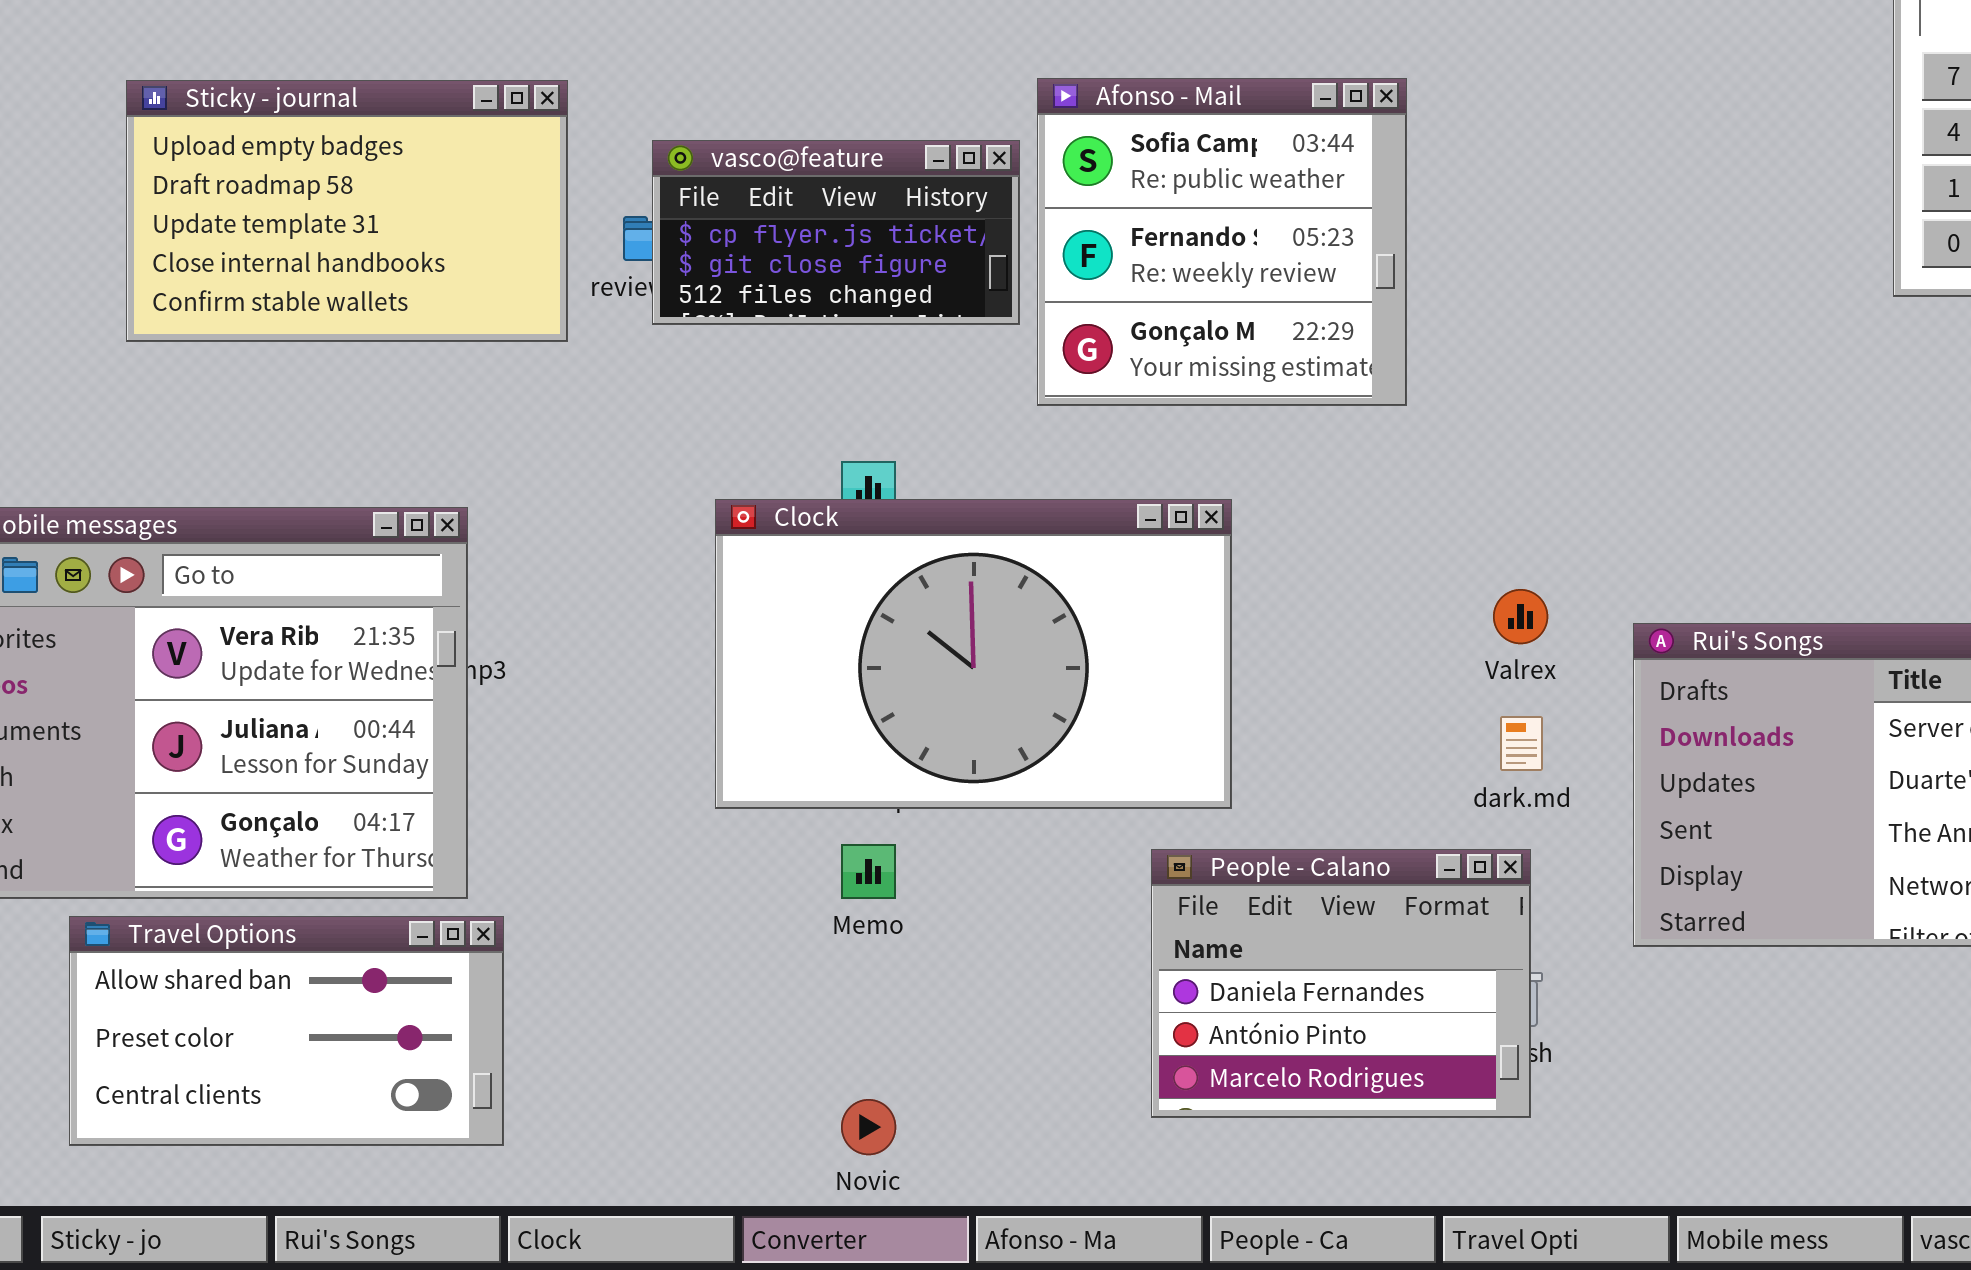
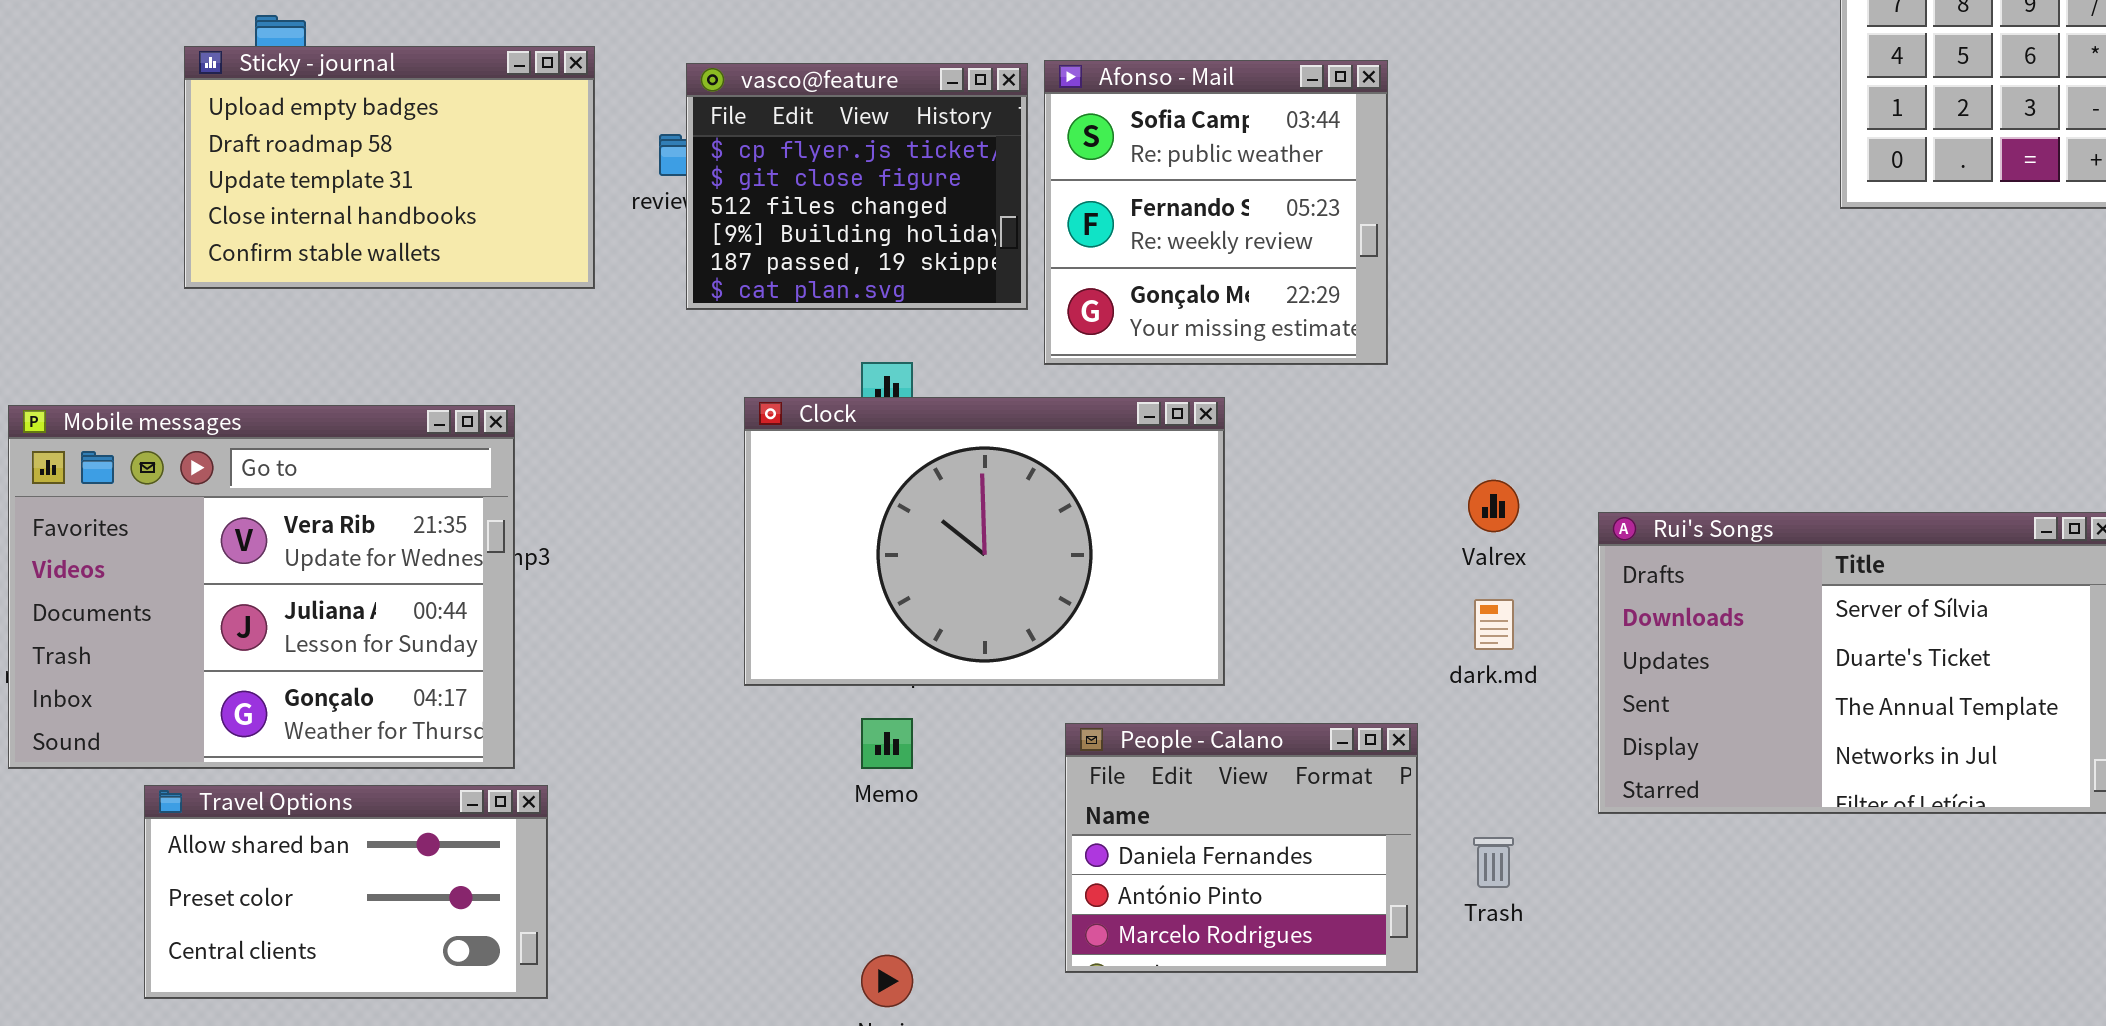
Afonso - Mail: [1037,78,1407,406] -> [1044,60,1388,365], moved
Sticky - journal: [126,80,568,342] -> [184,46,595,289], moved
vasco@feature: [652,140,1020,325] -> [686,63,1028,310], resized
People - Calano: [1151,849,1531,1118] -> [1065,723,1418,973], moved

